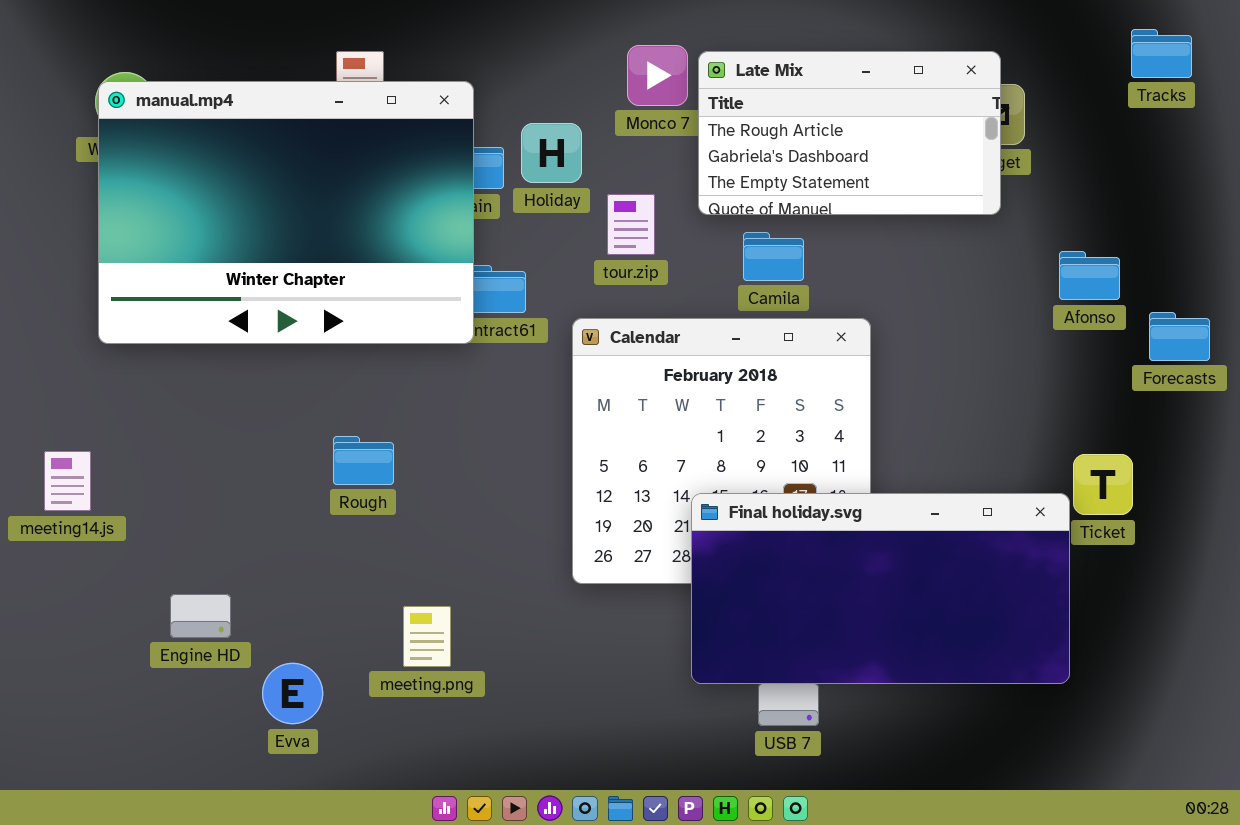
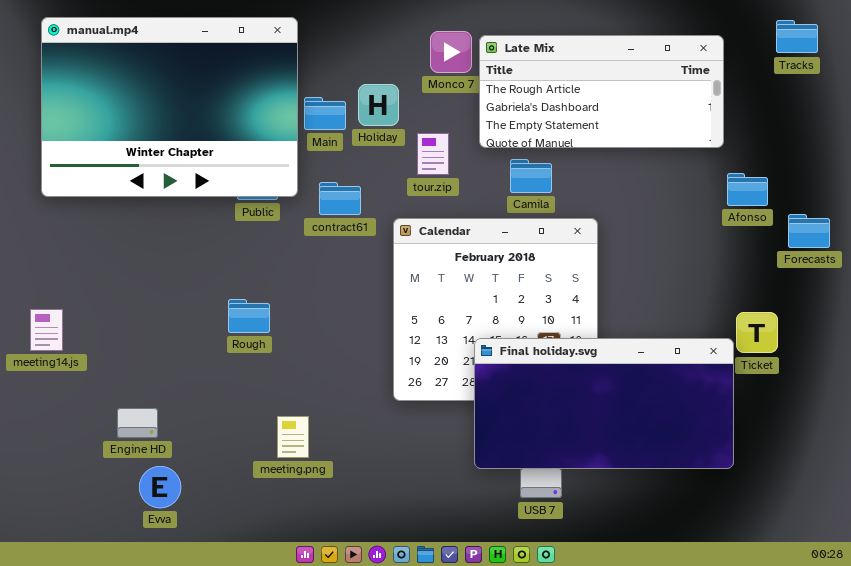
Late Mix: [698,51,1001,215] -> [479,35,724,148], resized
manual.mp4: [98,81,474,344] -> [41,17,298,197], moved
Evva: [262,663,323,724] -> [139,466,181,508], moved

